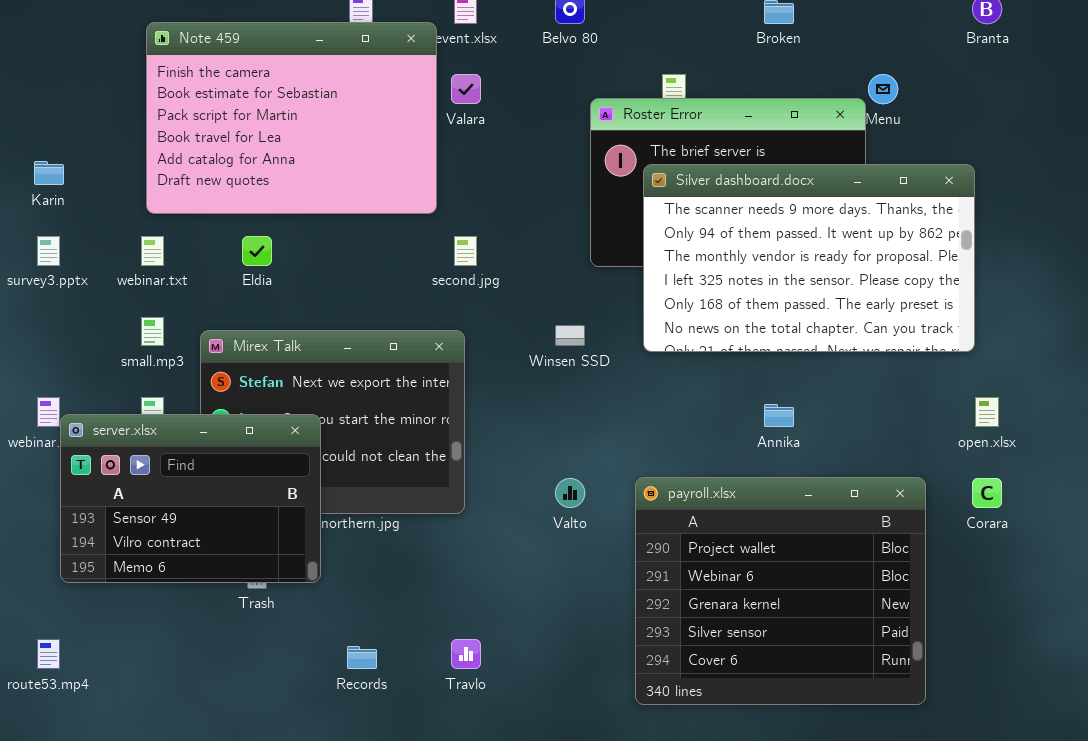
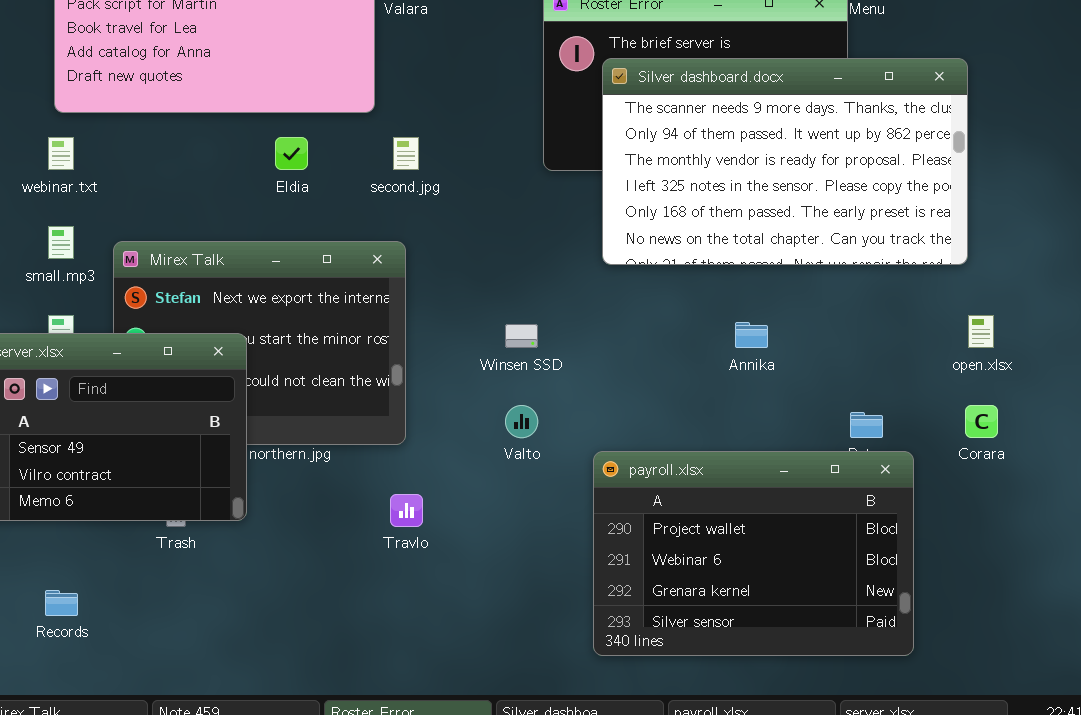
Eldia: [242,236,272,266] -> [275,137,308,170], moved
Winsen SSD: [555,325,585,346] -> [505,324,538,348], moved
payroll.xlsx: [635,477,926,705] -> [593,451,914,656], resized
Travlo: [451,639,481,669] -> [390,494,423,527], moved
Records: [347,646,377,669] -> [45,590,78,616], moved

